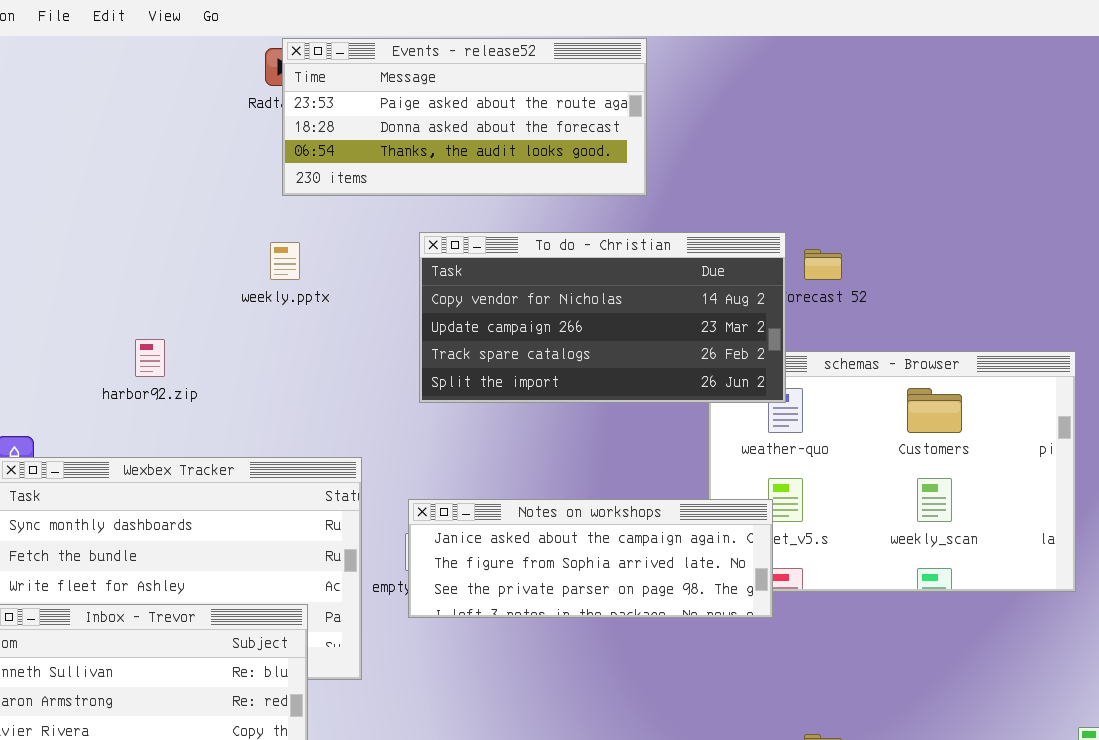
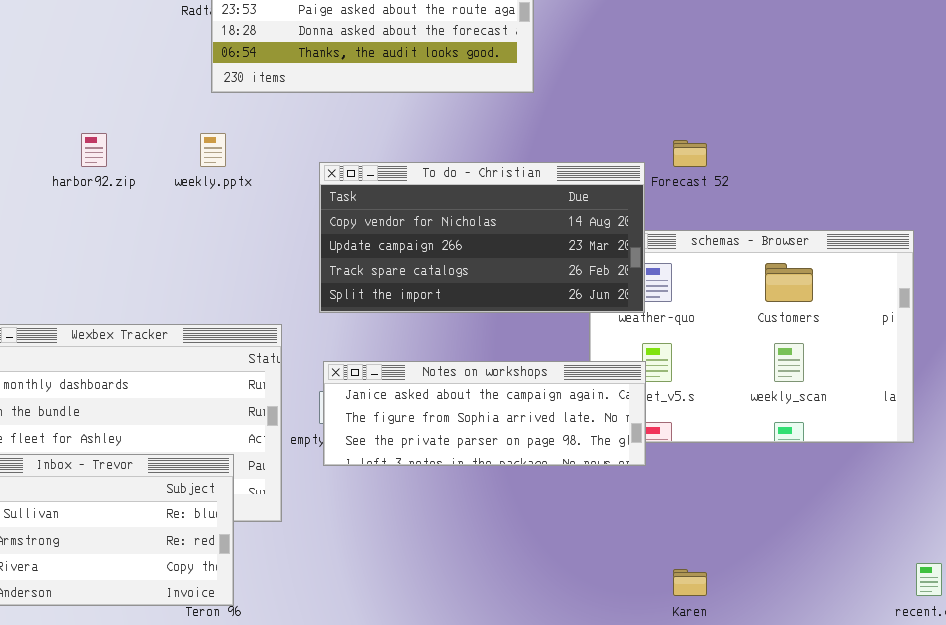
To do - Christian: [419,232,786,403] -> [319,162,645,313], moved
harbor92.zip: [135,339,165,377] -> [81,133,107,167], moved

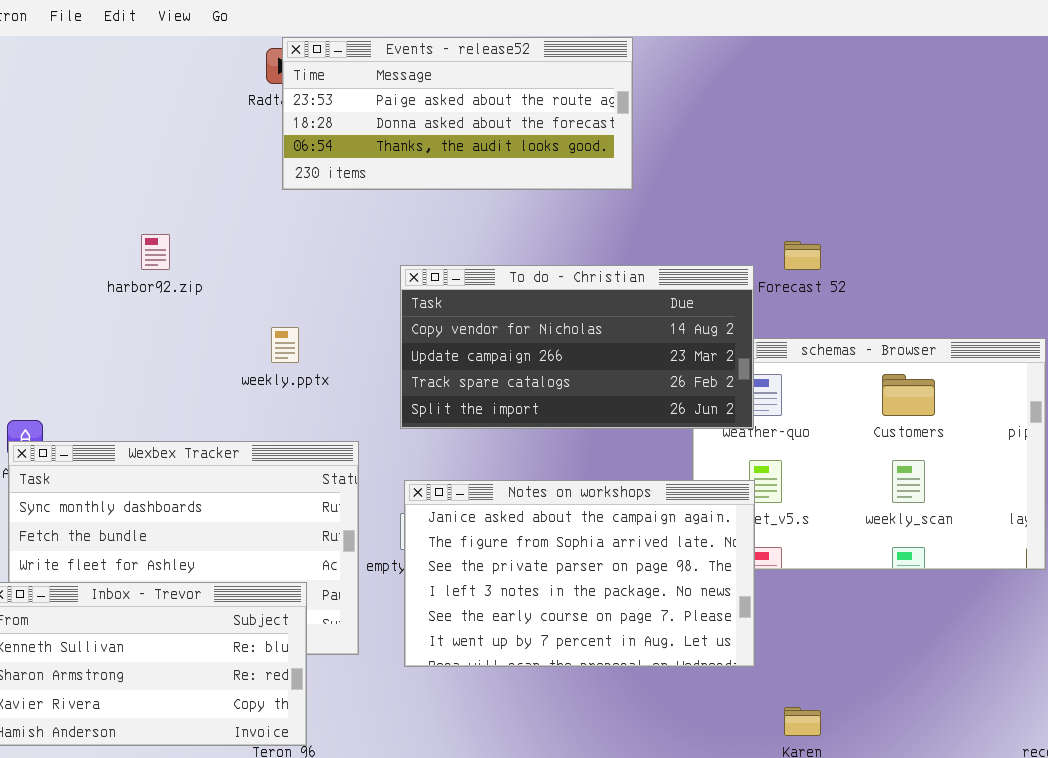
weekly.pptx: [200,133,226,167] -> [271,327,299,363], moved
Notes on workshops: [323,361,646,466] -> [404,480,755,667], resized

